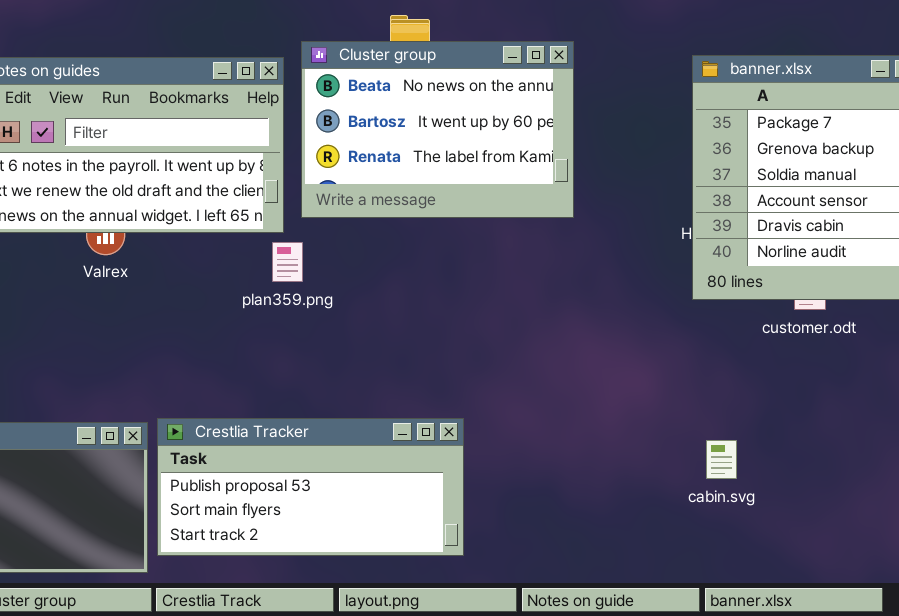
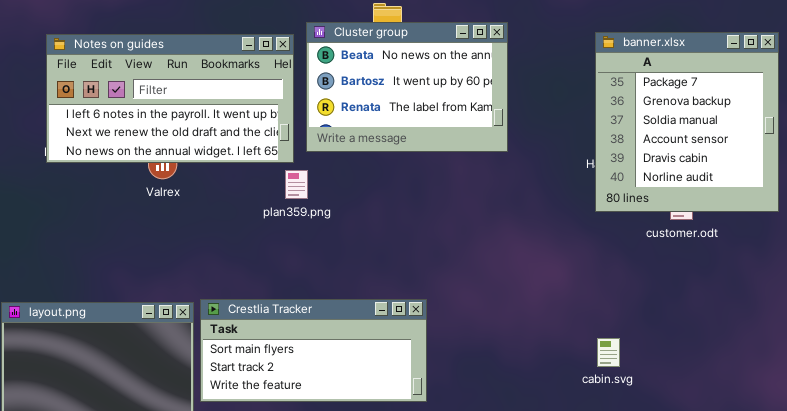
Crestlia Tracker: [157,418,464,556] -> [200,299,427,402], scrolled down 1 row
cabin.svg: [706,440,737,479] -> [597,338,620,367], moved

